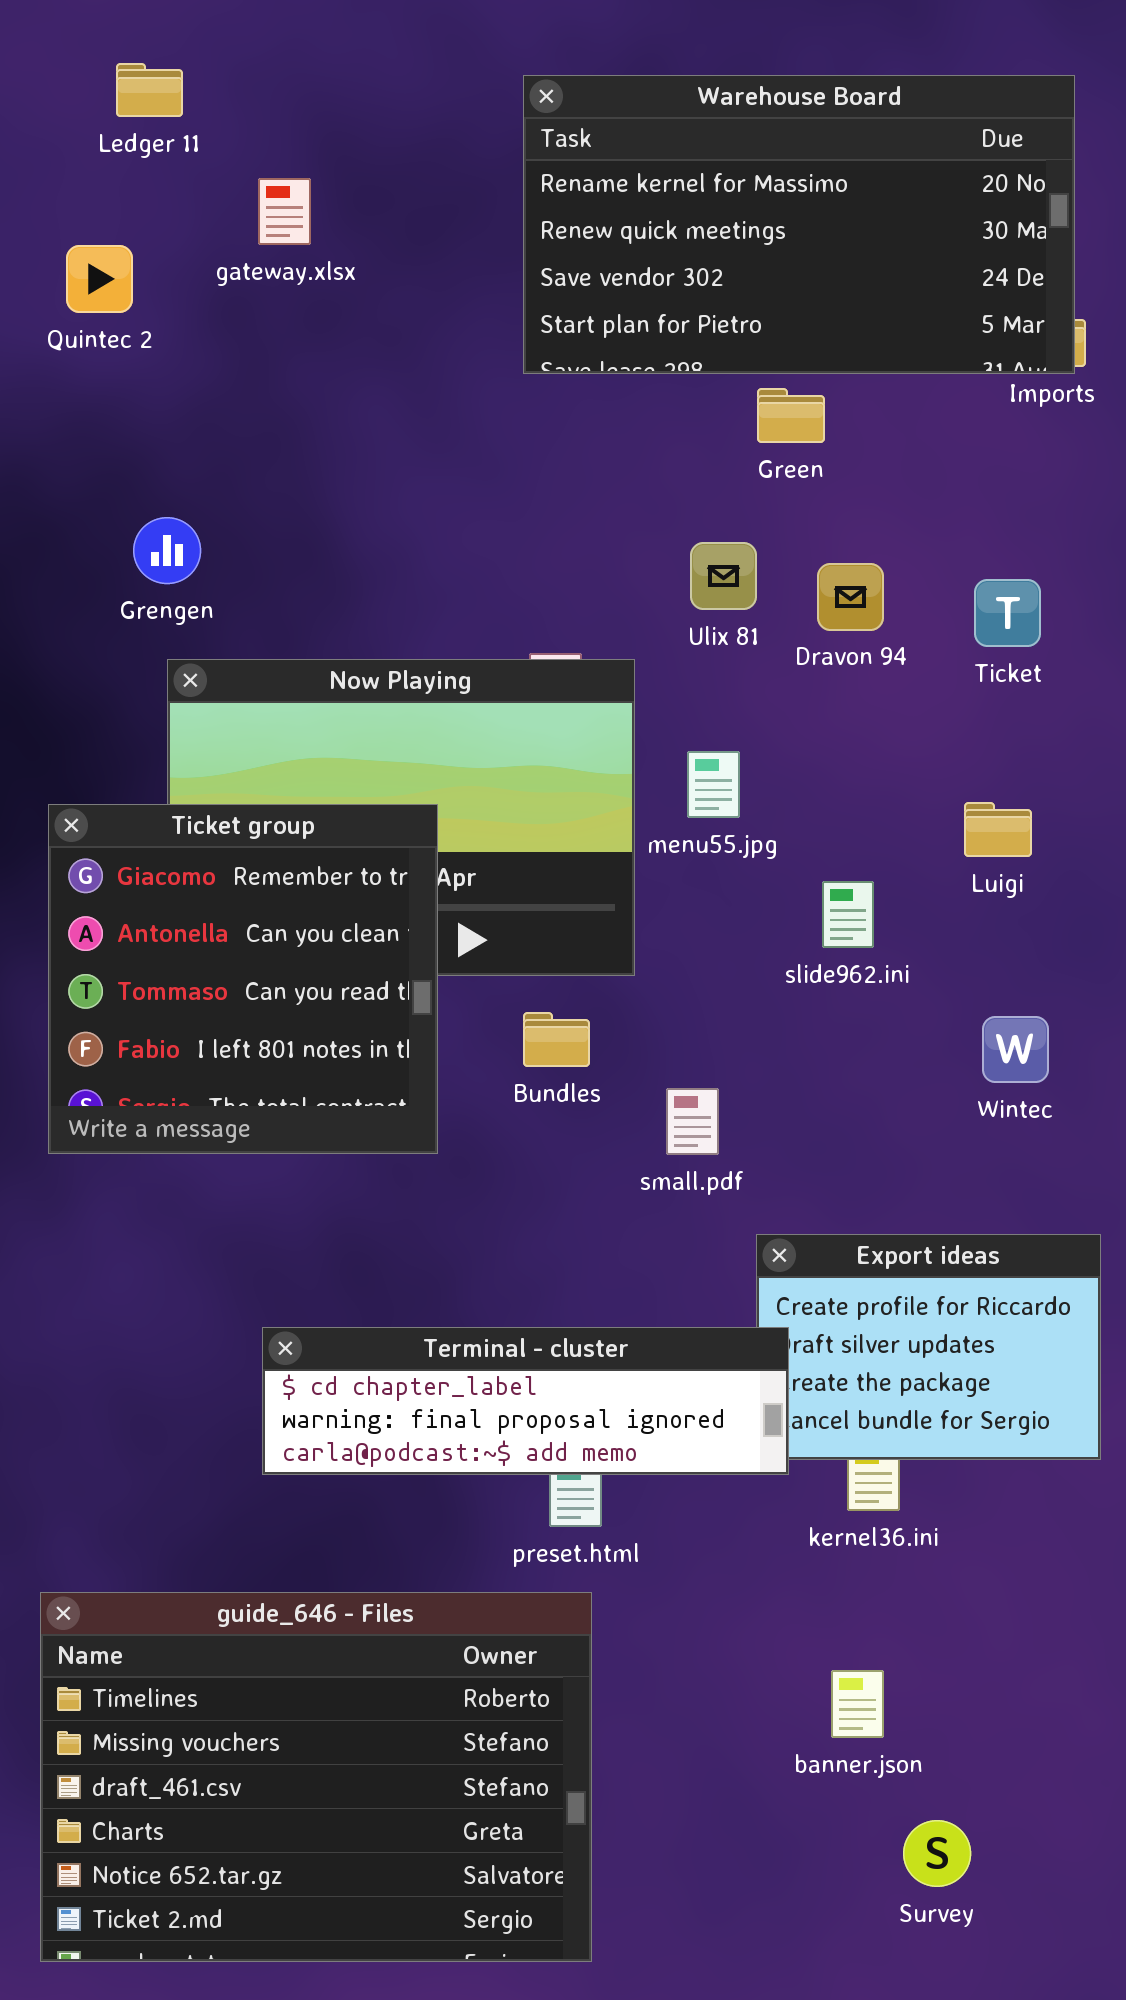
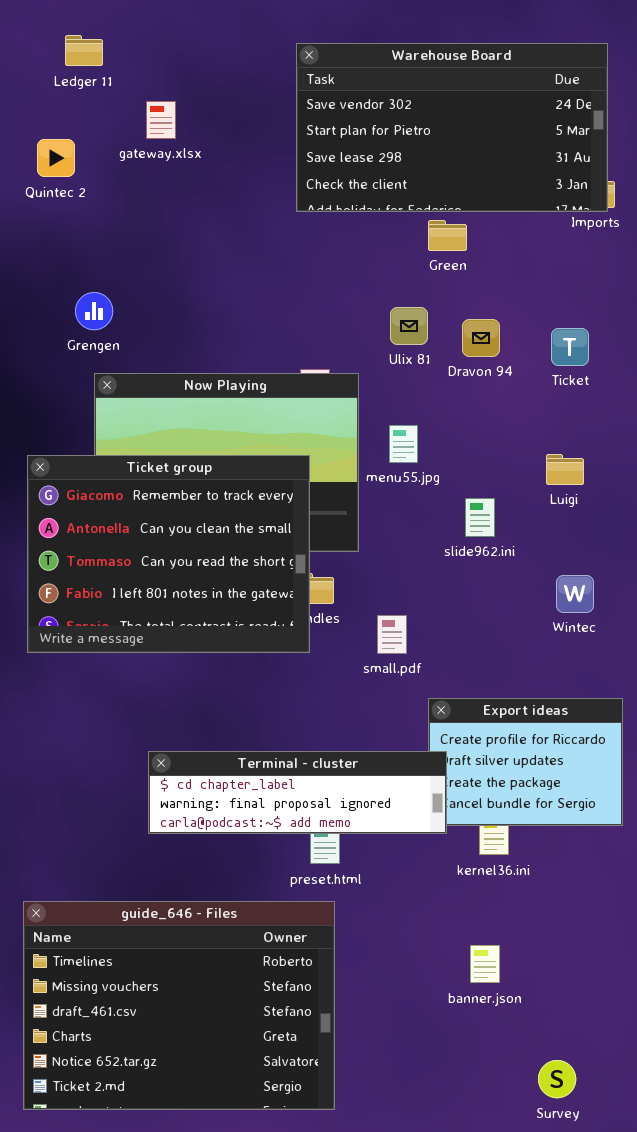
Warehouse Board: [523,75,1075,374] -> [296,43,608,212], scrolled down 2 rows
Ticket group: [48,804,438,1154] -> [27,455,310,653], resized
Survey: [903,1820,971,1887] -> [538,1060,576,1098], moved

